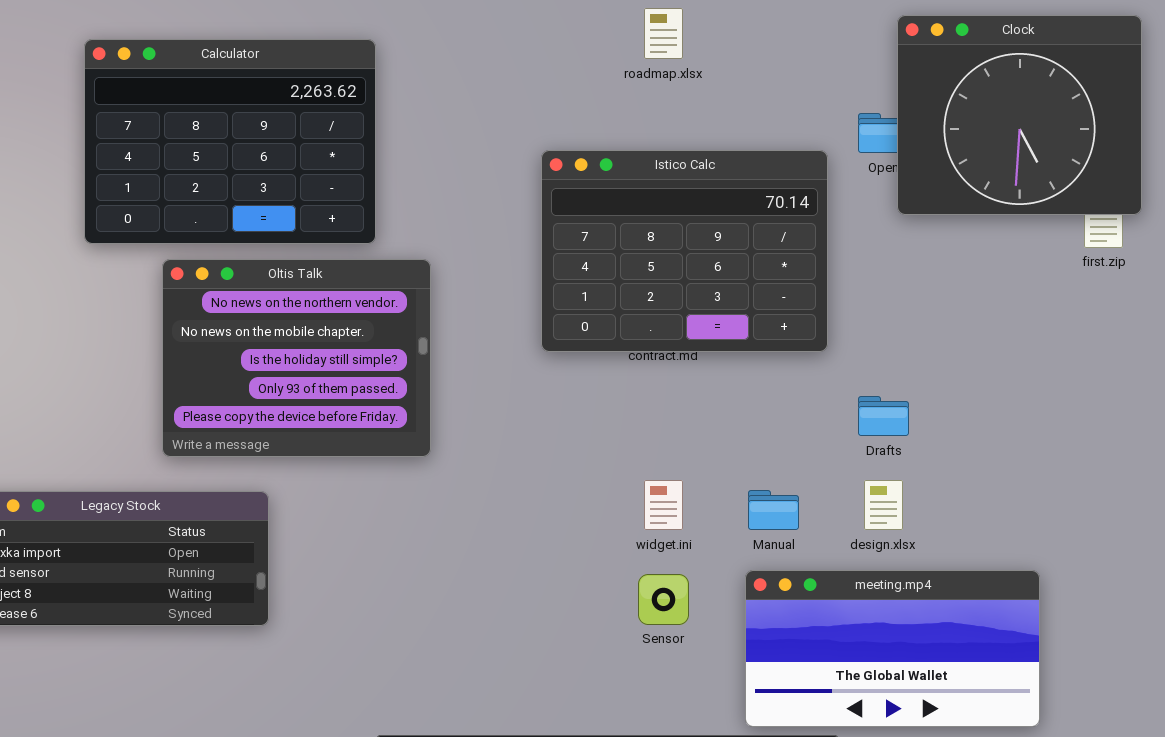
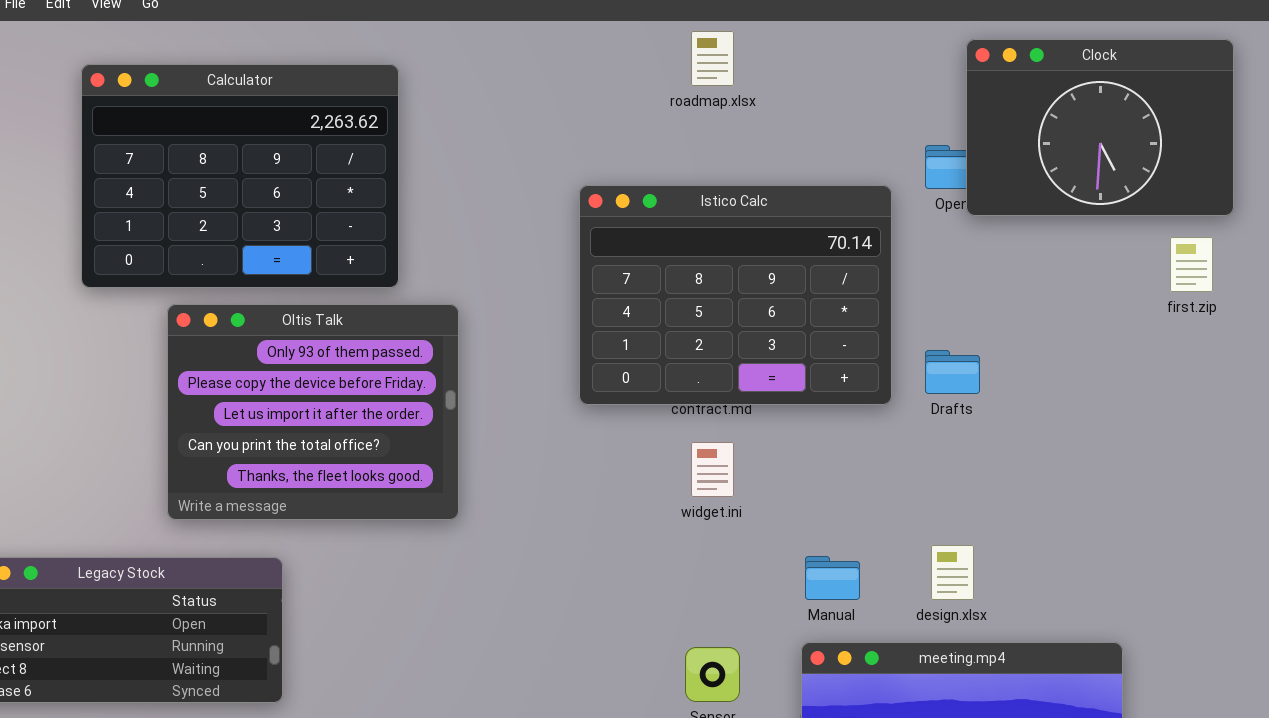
Clock: [897,15,1142,215] -> [966,39,1234,216], resized
Oltis Talk: [162,259,431,457] -> [167,304,459,520], scrolled down 3 rows
Drafts: [858,396,909,436] -> [925,350,980,394], moved
widget.ini: [644,480,683,530] -> [691,442,734,497], moved

